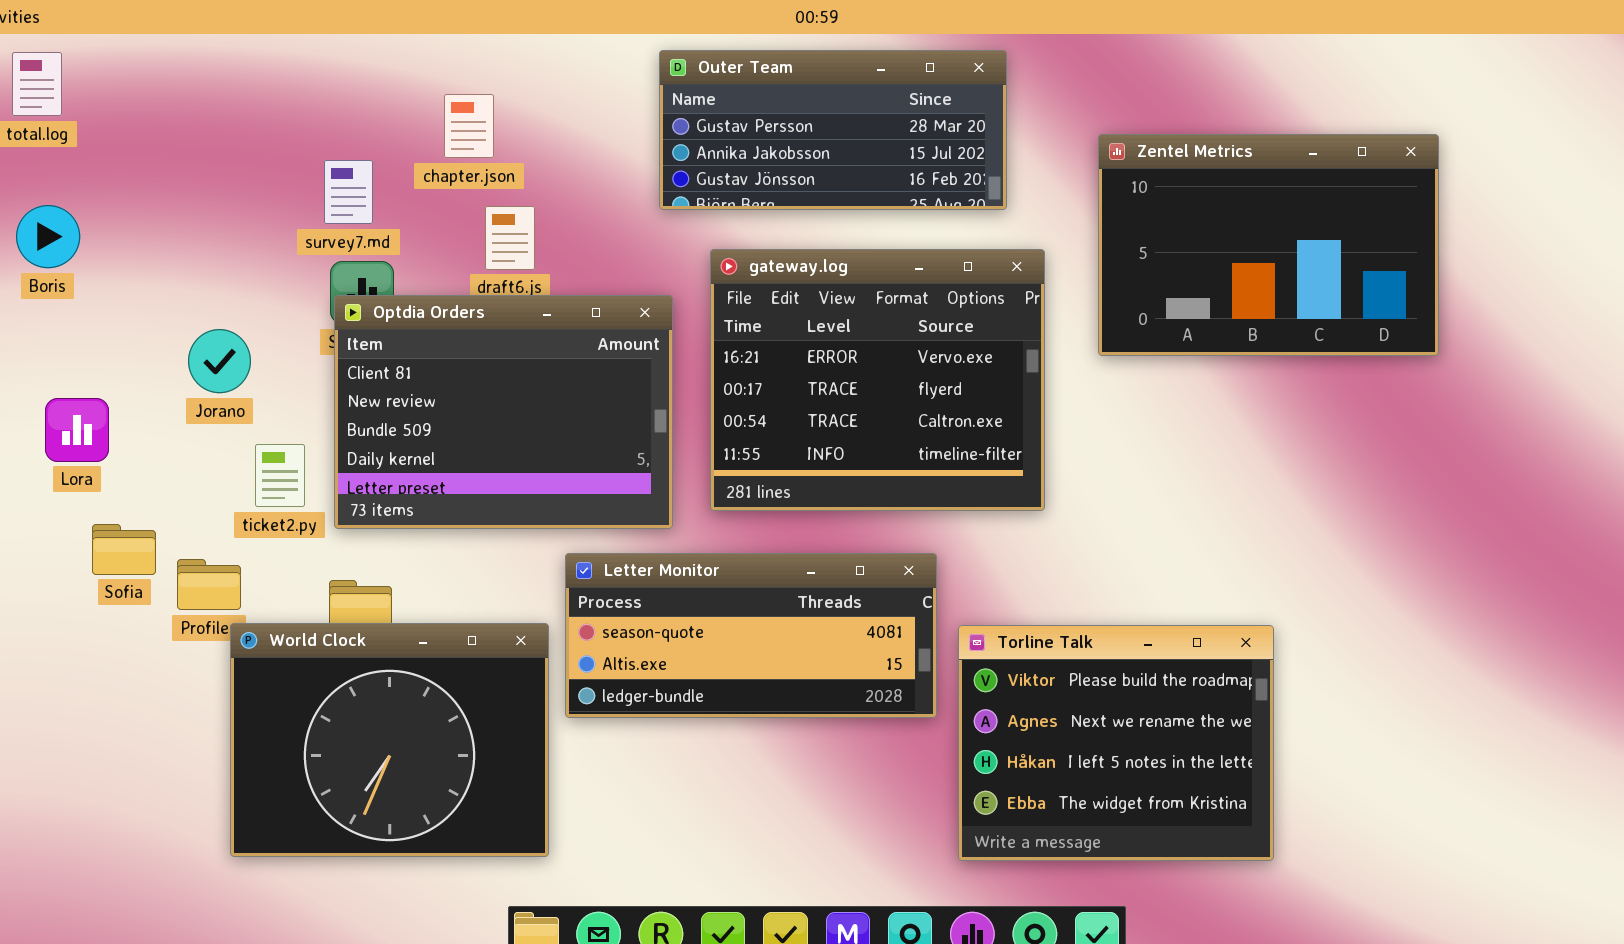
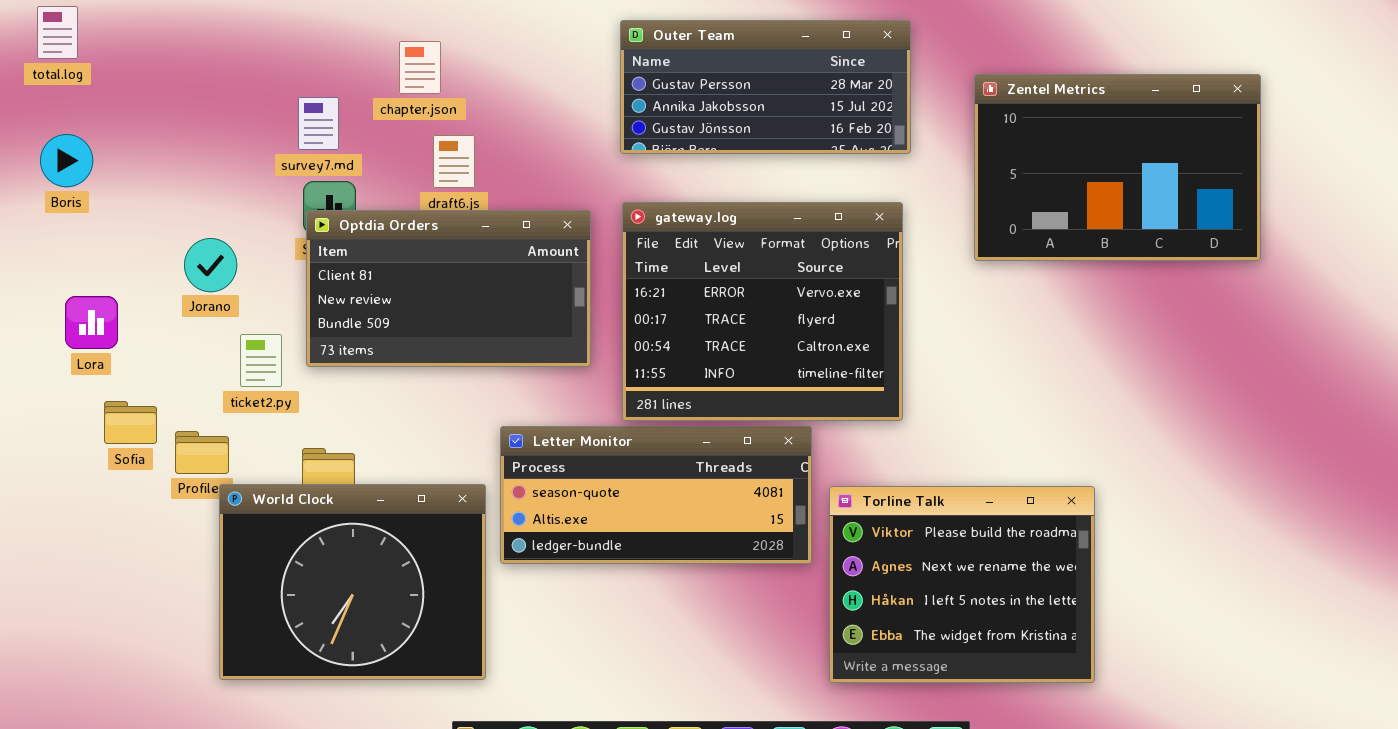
Outer Team: [659,50,1007,210] -> [620,20,911,154], moved
Zentel Metrics: [1098,134,1439,356] -> [974,74,1261,261], moved
gateway.log: [710,249,1045,511] -> [622,202,903,421], moved
Optdia Orders: [334,295,673,529] -> [306,210,591,367], resized

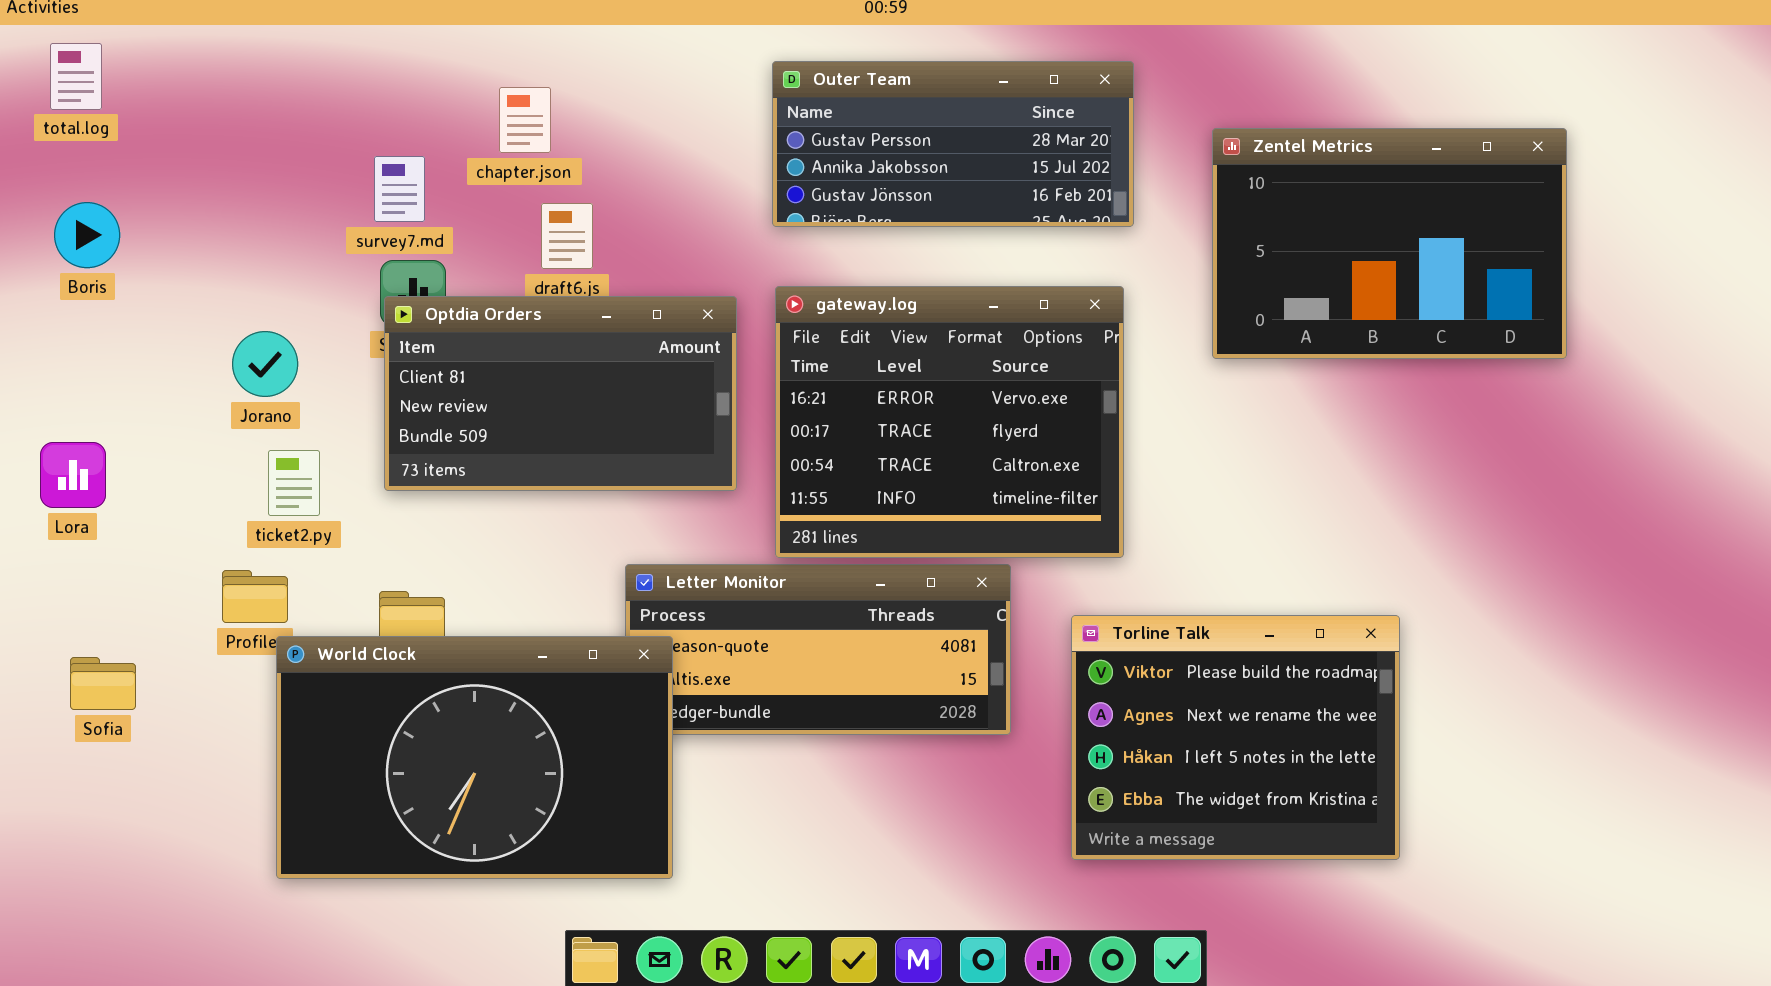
Lora: [65,296,118,349] -> [40,442,106,508], moved
ticket2.py: [240,334,282,387] -> [268,450,320,516], moved
Sofia: [104,401,157,444] -> [70,657,136,710], moved
World Clock: [219,484,486,680] -> [276,636,673,879], resized
Torline Talk: [829,486,1095,683] -> [1071,615,1400,860], moved

